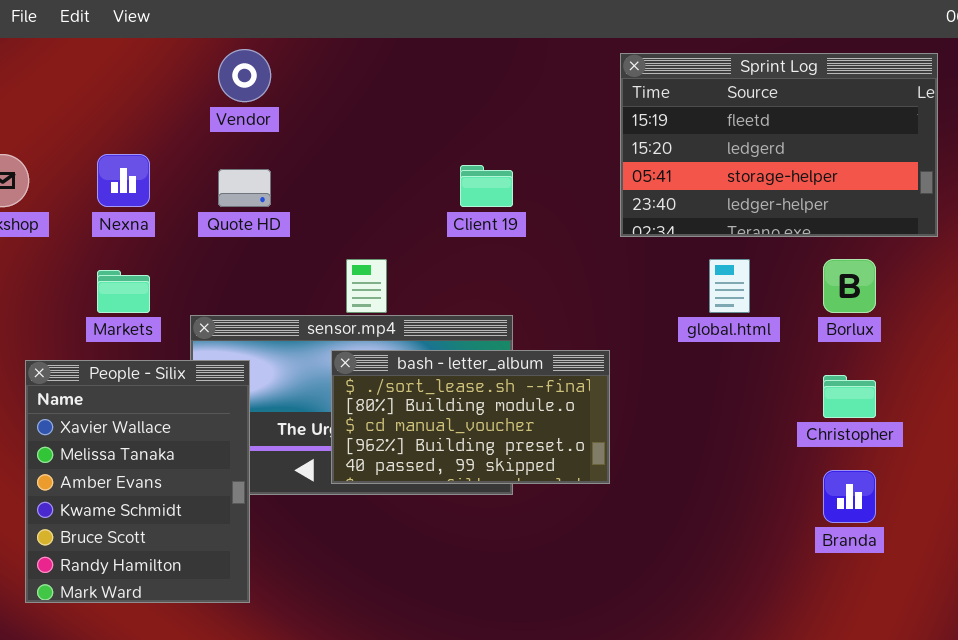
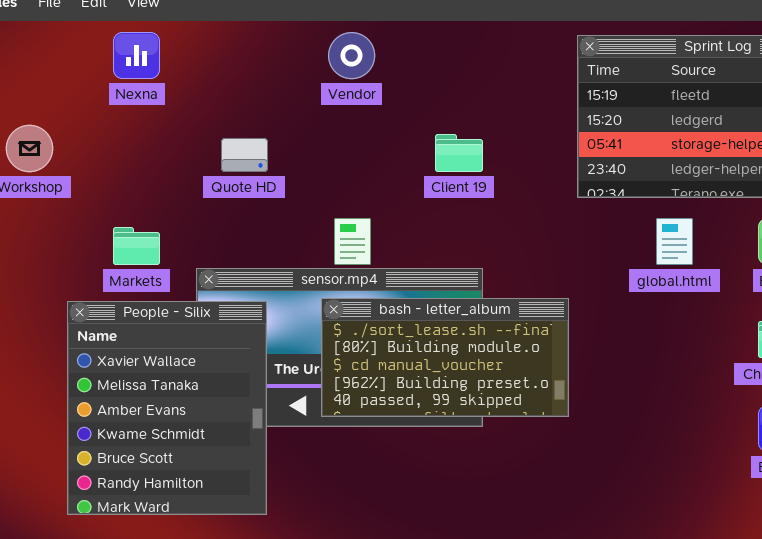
Vendor: [218,49,271,102] -> [328,32,375,79], moved
Nexna: [97,154,150,207] -> [113,32,160,79], moved
People - Silix: [25,360,250,603] -> [67,301,267,515], moved

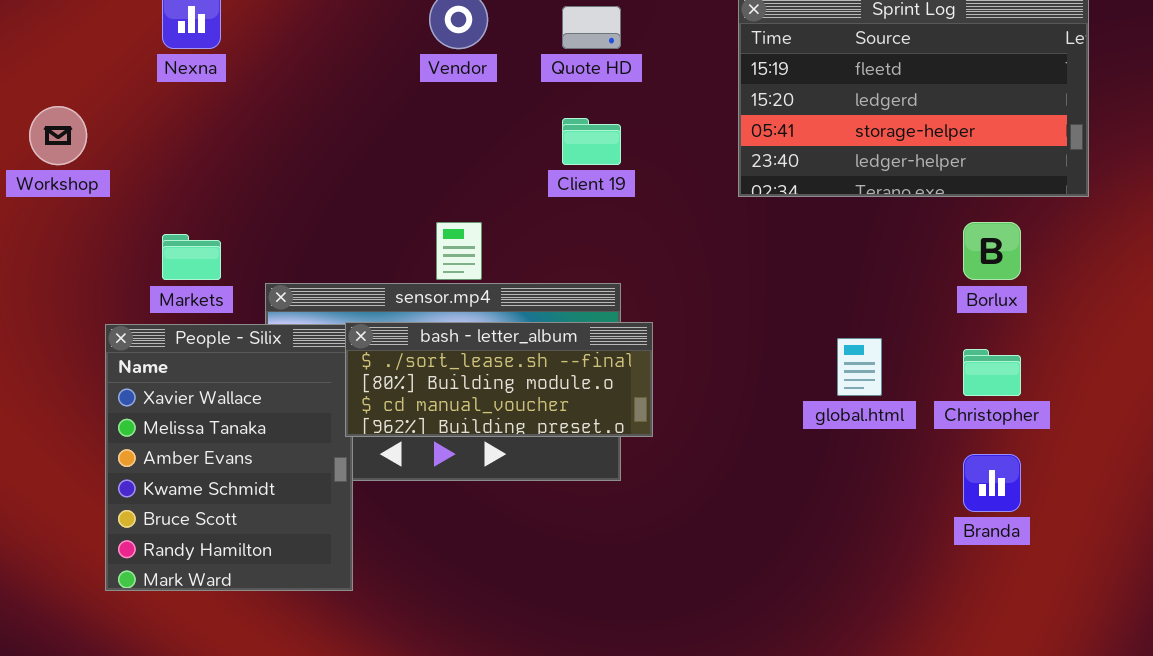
Quote HD: [221,138,268,172] -> [562,6,621,49], moved
global.html: [656,218,693,265] -> [837,338,882,396], moved
bash - letter_album: [321,298,569,417] -> [345,322,653,437], moved, resized

